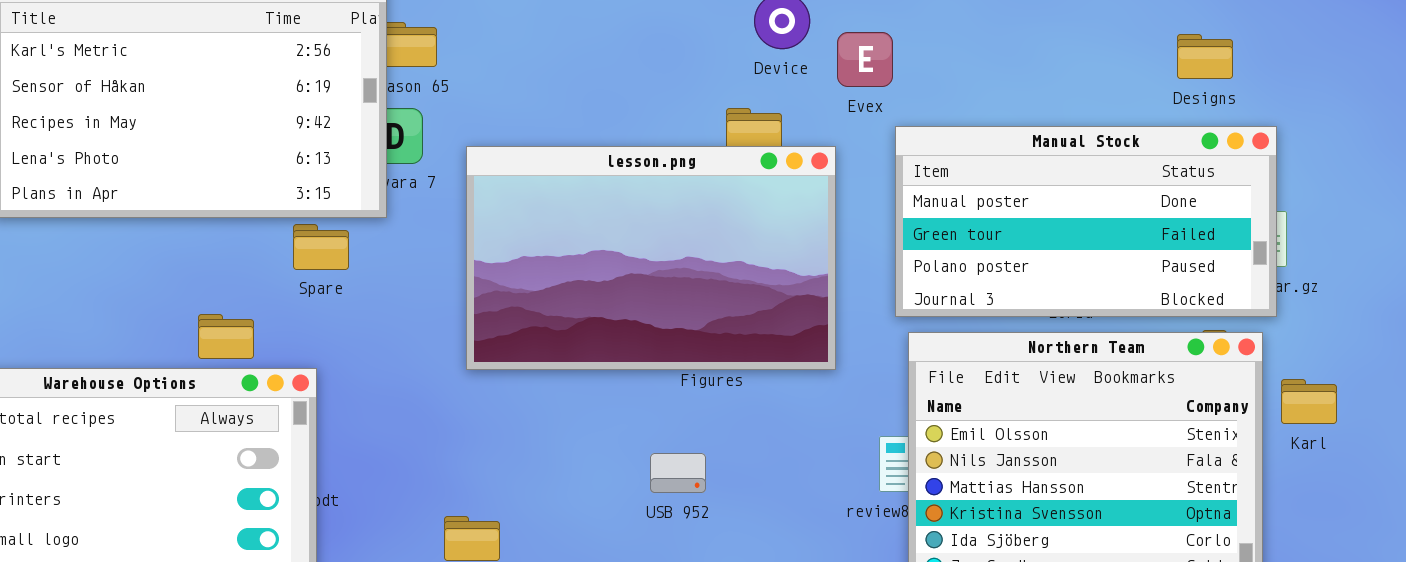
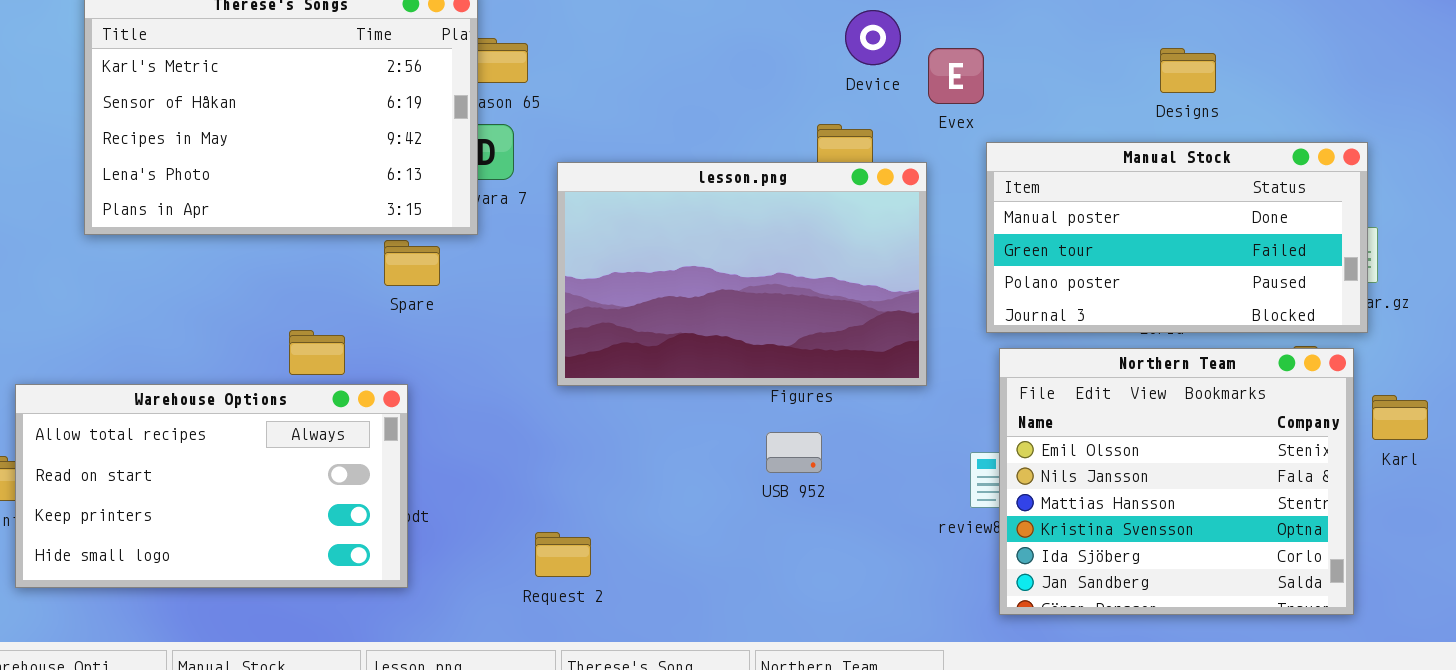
Designs: [1177,34,1233,79] -> [1160,48,1216,93], moved
USB 952: [650,453,706,493] -> [766,432,822,473], moved

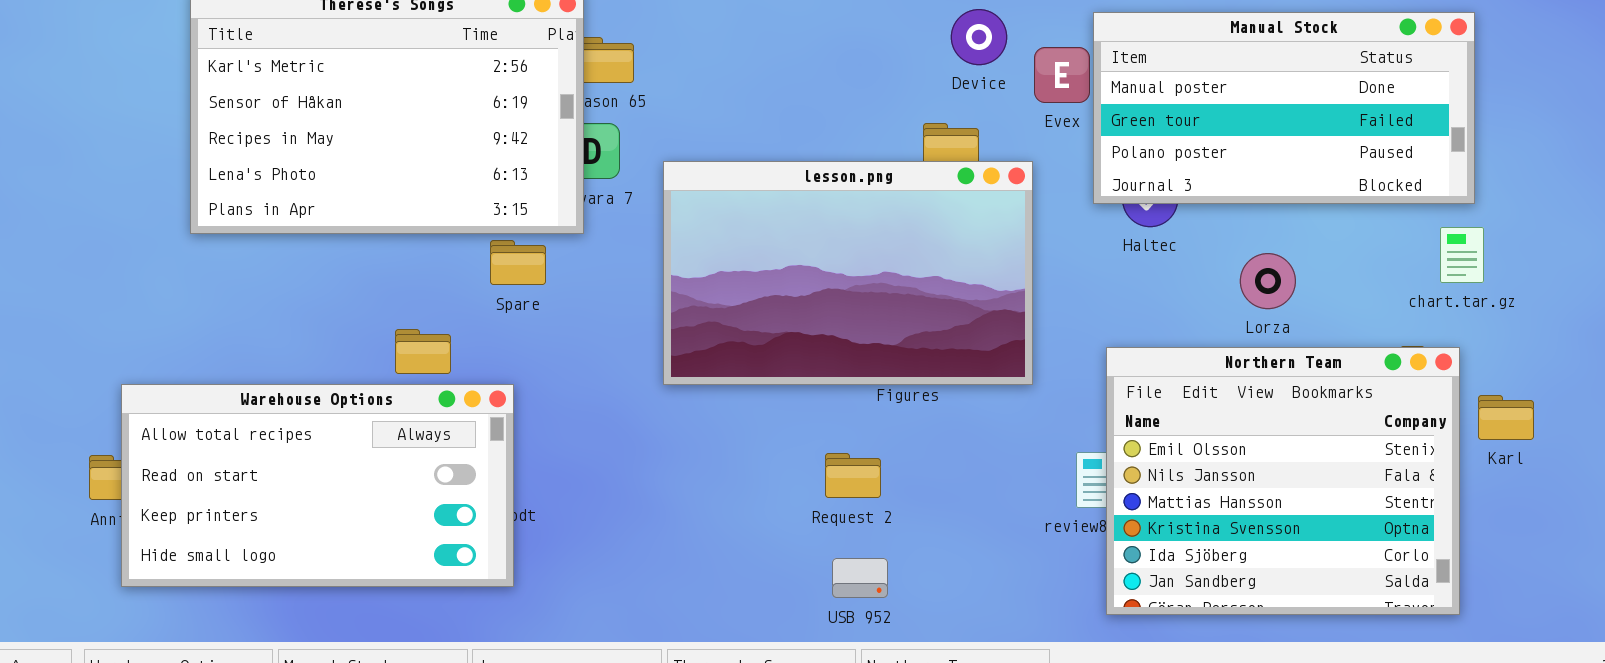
Manual Stock: [986,142,1368,333] -> [1093,12,1475,204], moved
USB 952: [766,432,822,473] -> [832,558,888,598], moved
Request 2: [535,532,591,577] -> [825,453,881,498], moved

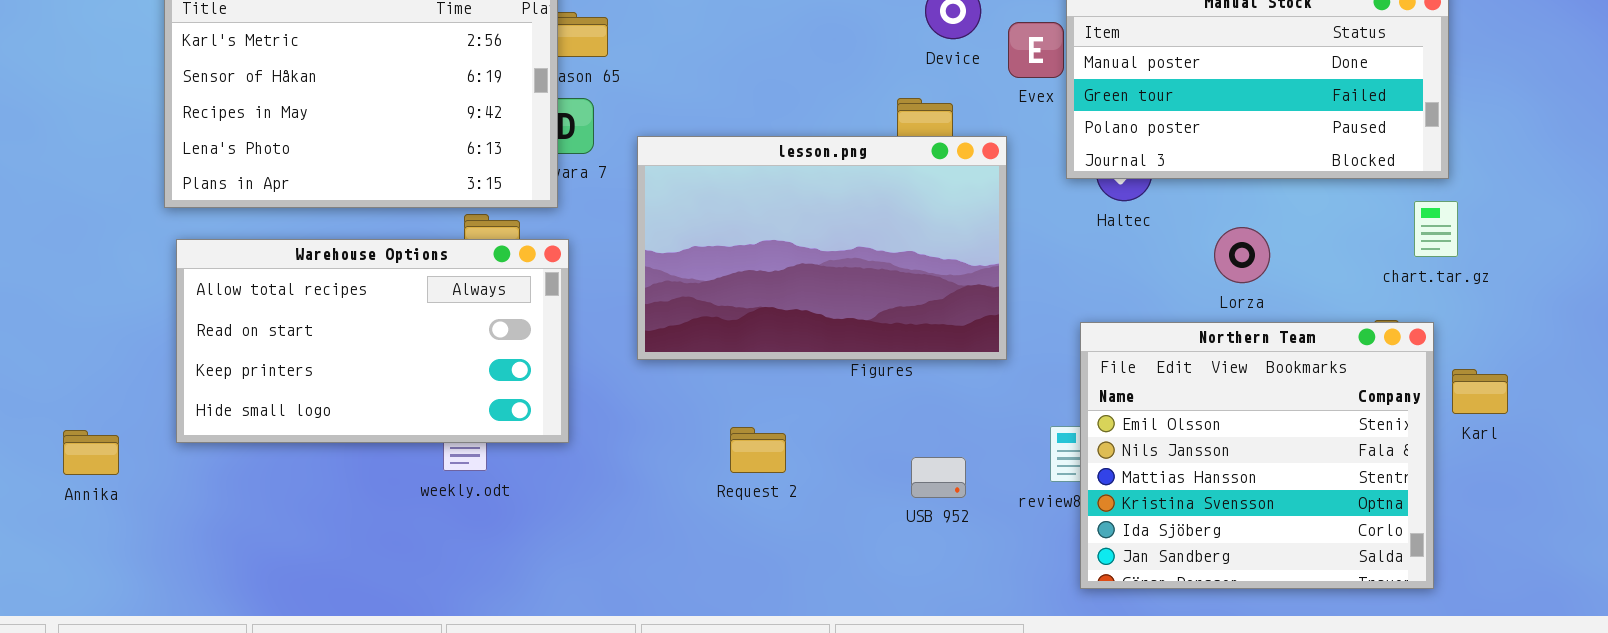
Warehouse Options: [121,384,514,587] -> [176,239,569,443], moved
Request 2: [825,453,881,498] -> [730,427,786,473], moved
USB 952: [832,558,888,598] -> [911,457,966,498], moved

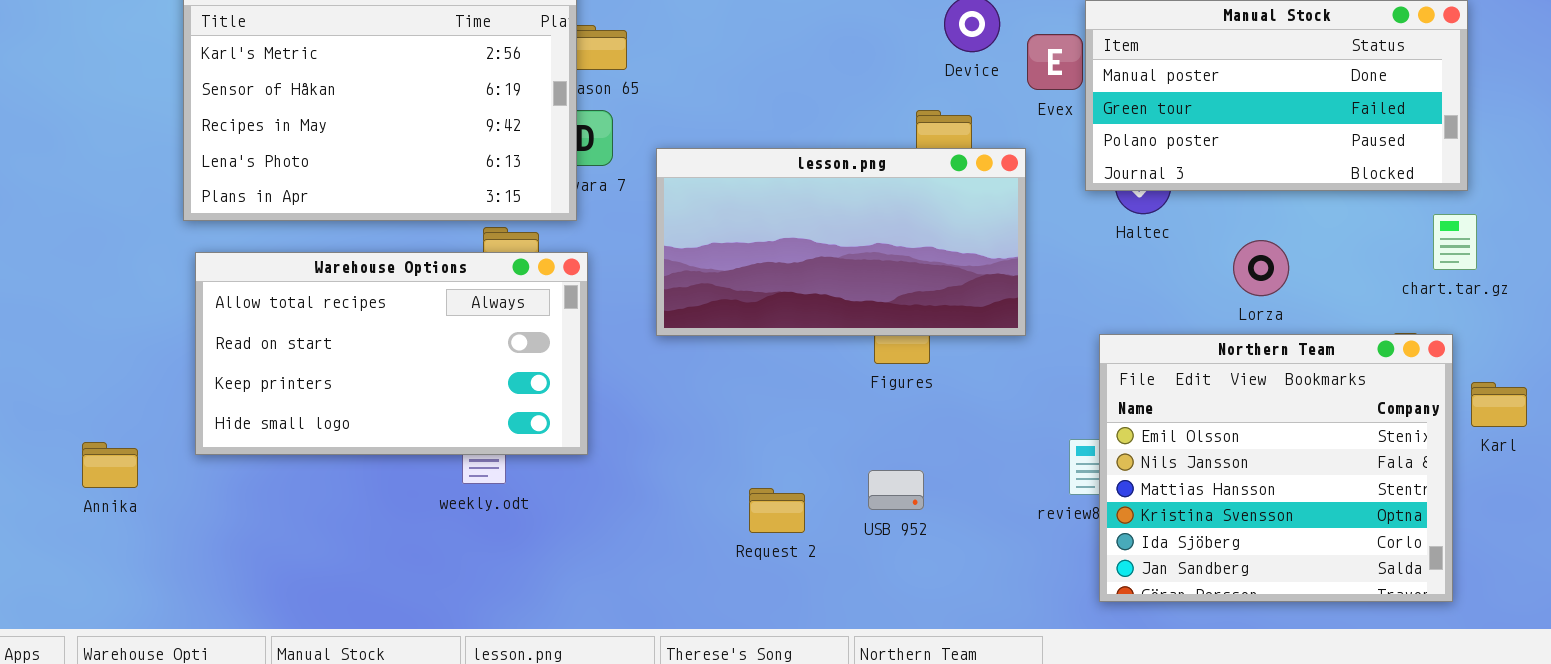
lesson.png: [637,136,1007,360] -> [656,148,1026,336], resized
Request 2: [730,427,786,473] -> [749,488,805,533], moved
USB 952: [911,457,966,498] -> [868,470,924,510], moved

